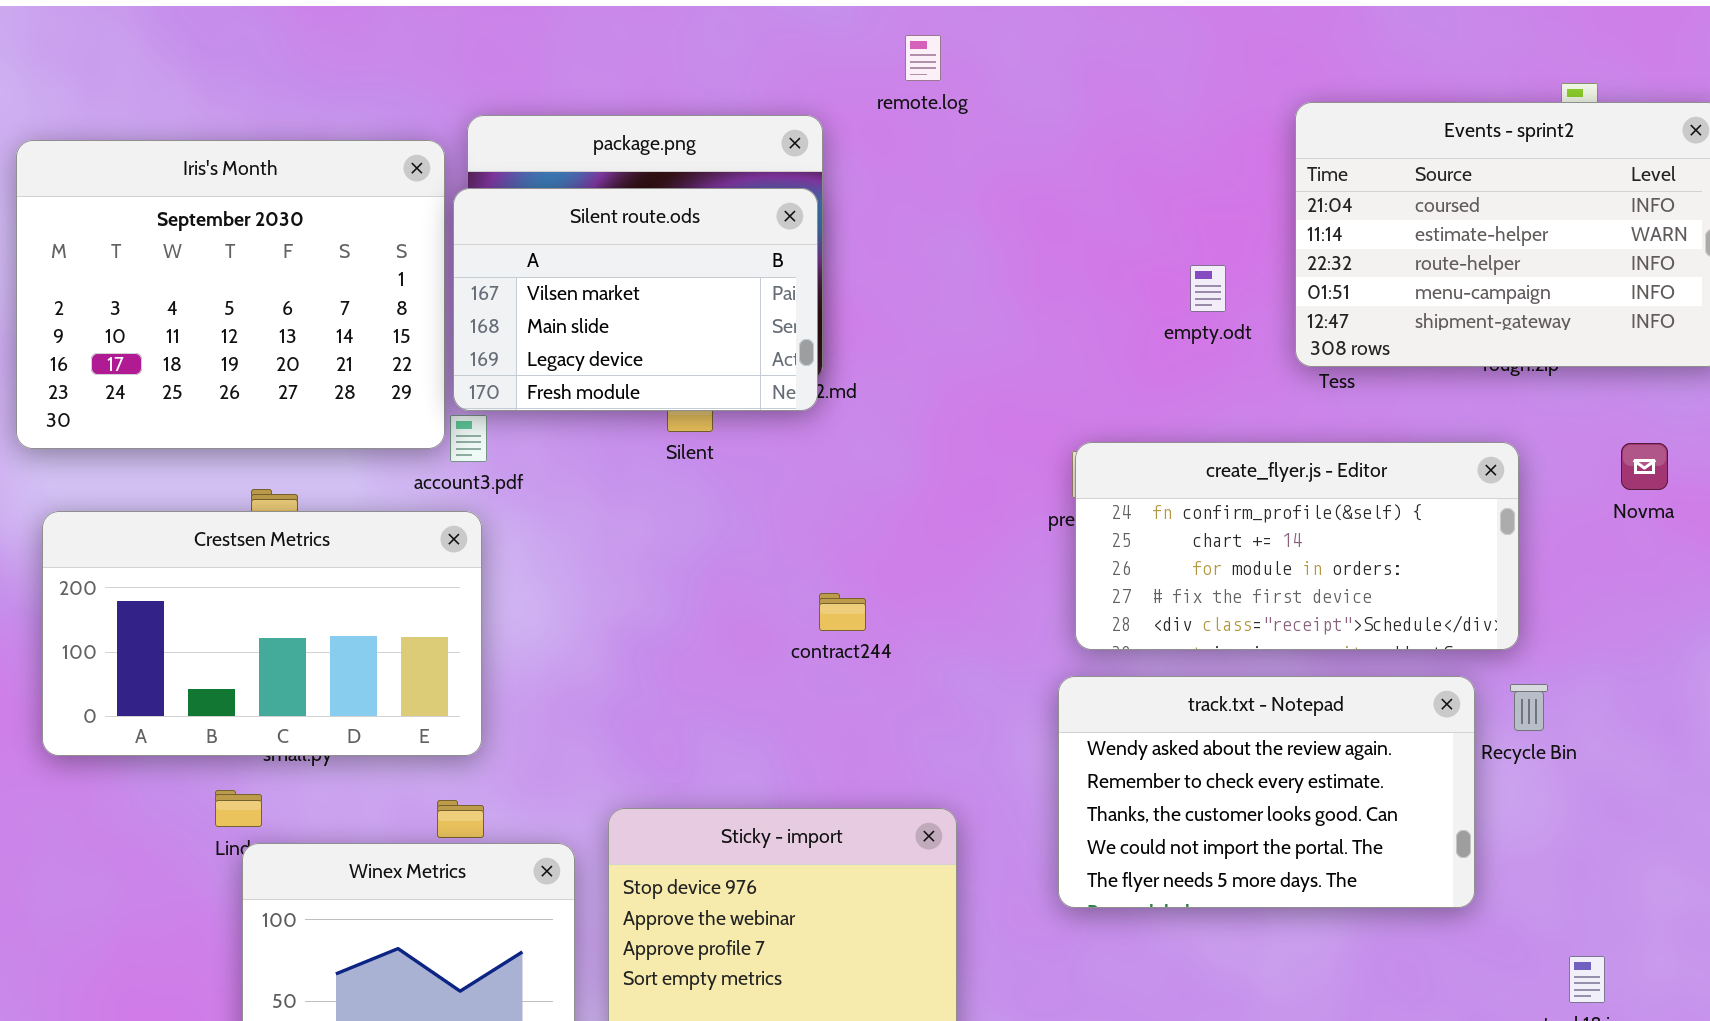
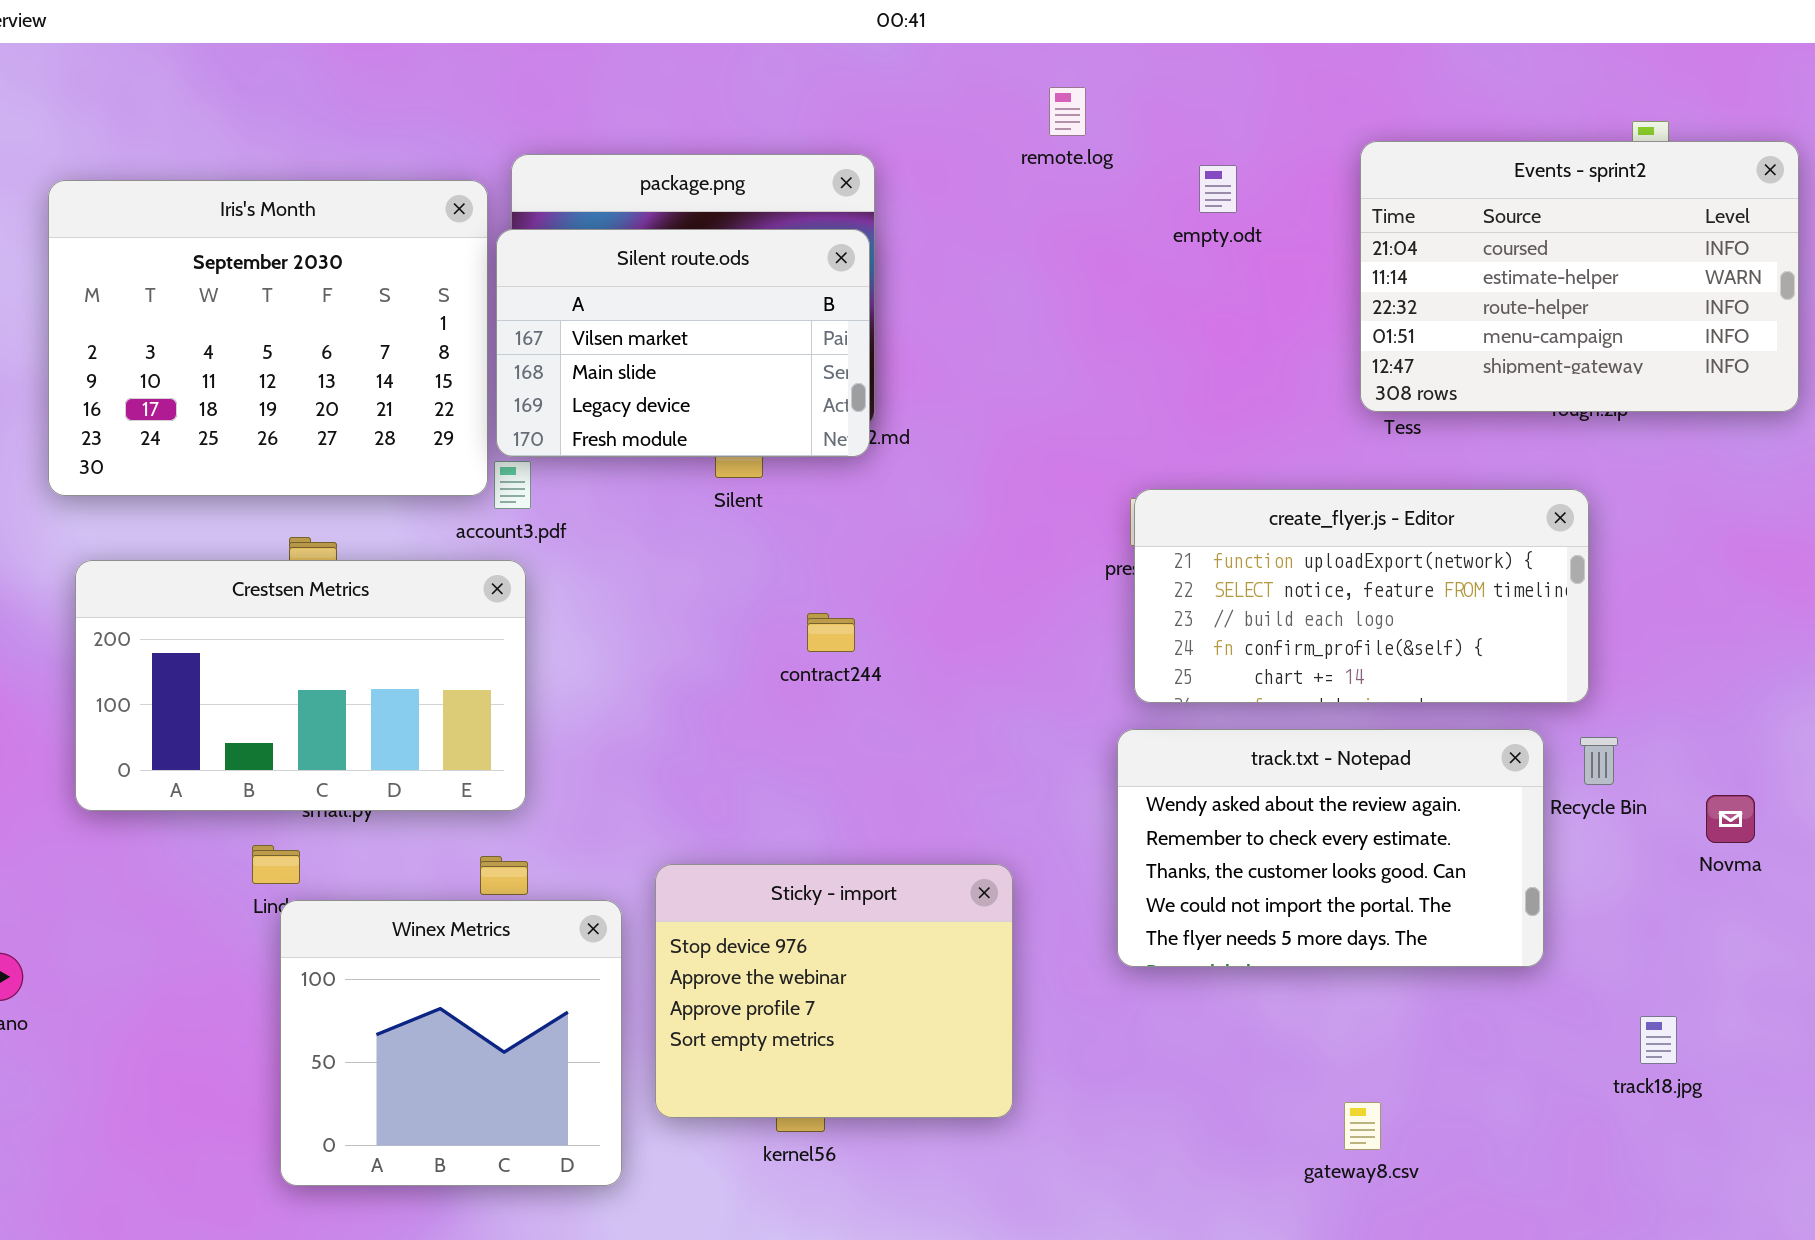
remote.log: [905,35,941,81] -> [1049,87,1086,136], moved
empty.odt: [1190,265,1226,312] -> [1199,165,1237,213], moved
create_flyer.js - Editor: [1075,442,1519,650] -> [1134,489,1589,703], scrolled up 3 rows
Novma: [1621,443,1668,490] -> [1706,795,1755,843], moved
contract244: [819,593,866,631] -> [807,613,855,652], moved

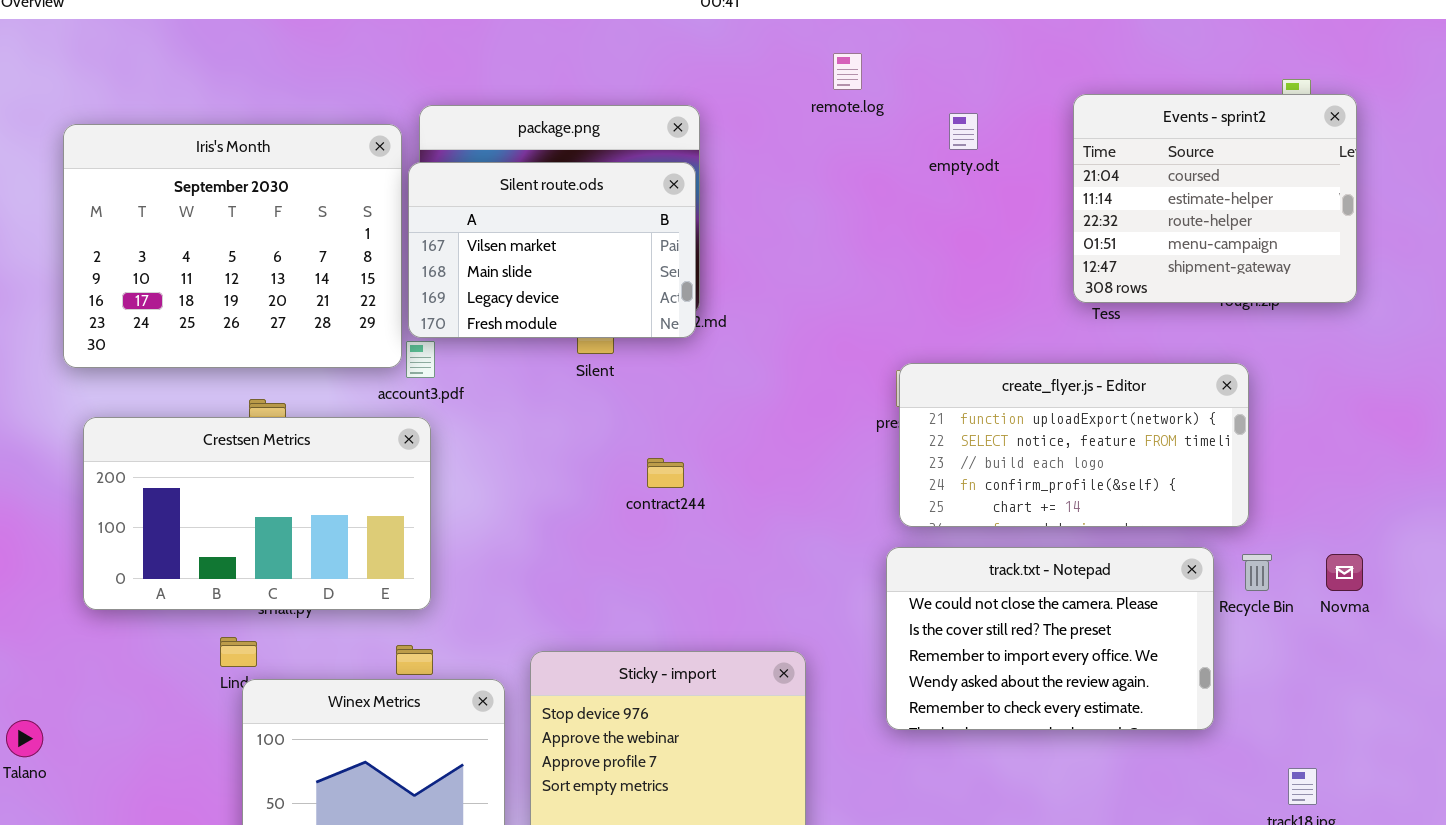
Events - sprint2: [1360,141,1799,412] -> [1073,94,1357,303], resized
track.txt - Notepad: [1117,729,1544,967] -> [886,547,1214,730], scrolled up 3 rows
Novma: [1706,795,1755,843] -> [1326,554,1363,591], moved

